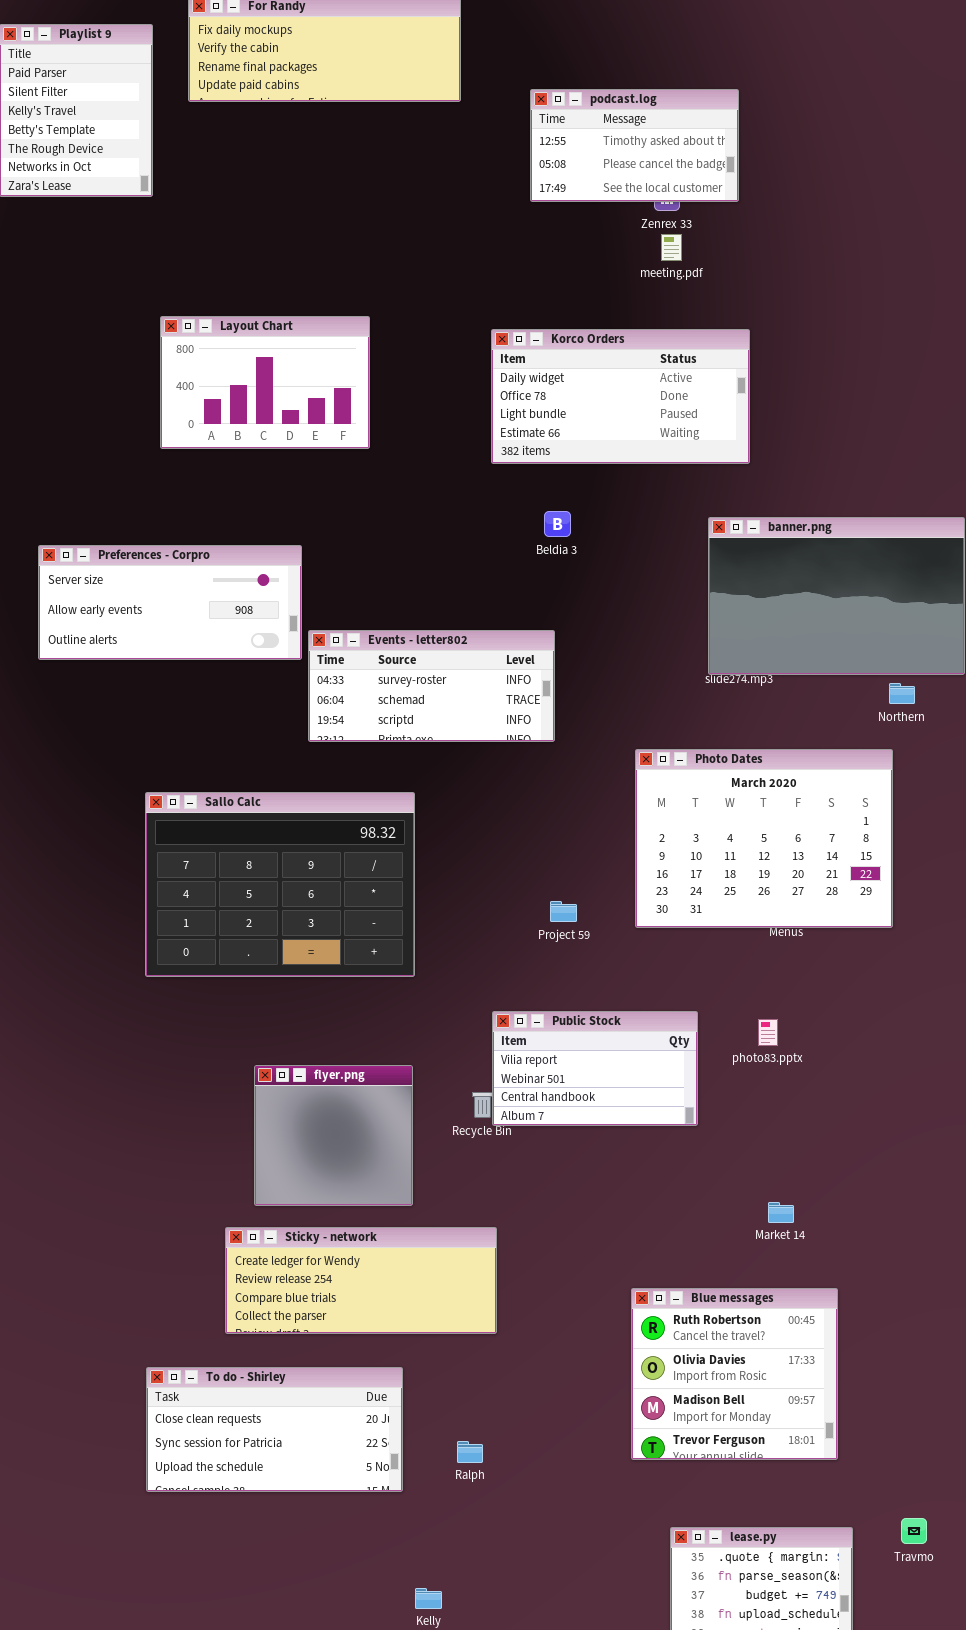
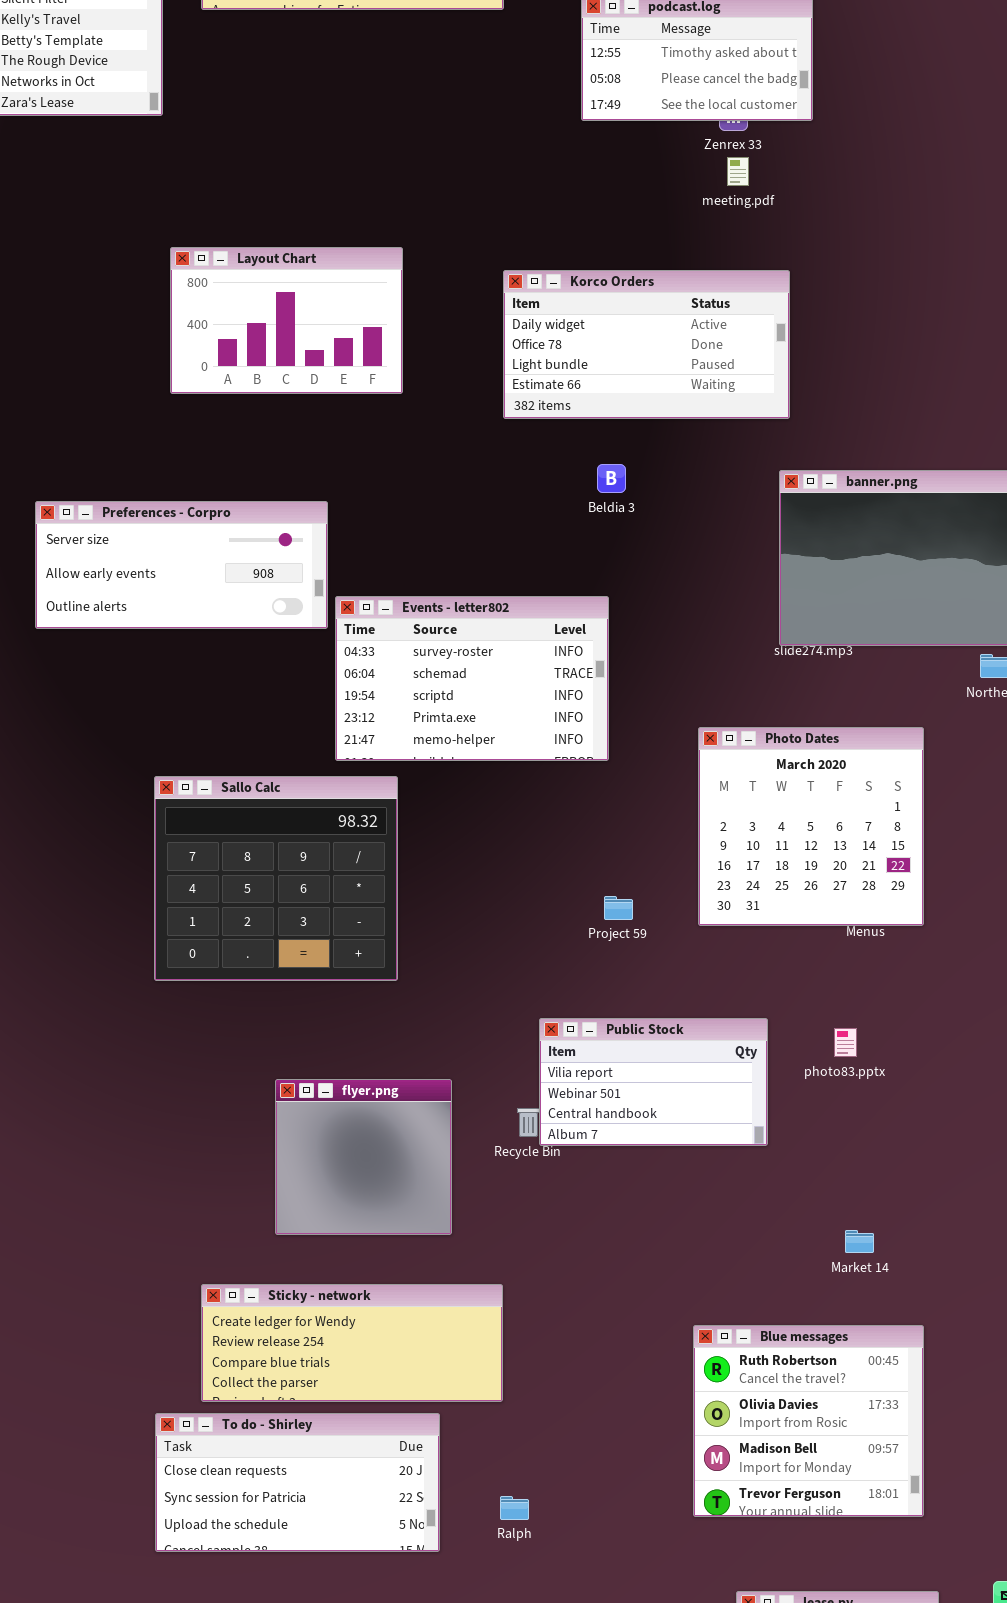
Korco Orders: [491,329,750,464] -> [503,270,790,419], moved
Events - letter802: [308,630,555,742] -> [335,596,609,761], resized
Photo Dates: [635,749,893,928] -> [698,727,924,926], resized
Sallo Calc: [145,792,415,977] -> [154,776,398,981], resized
Sticky - network: [225,1227,497,1334] -> [201,1284,503,1402], moved

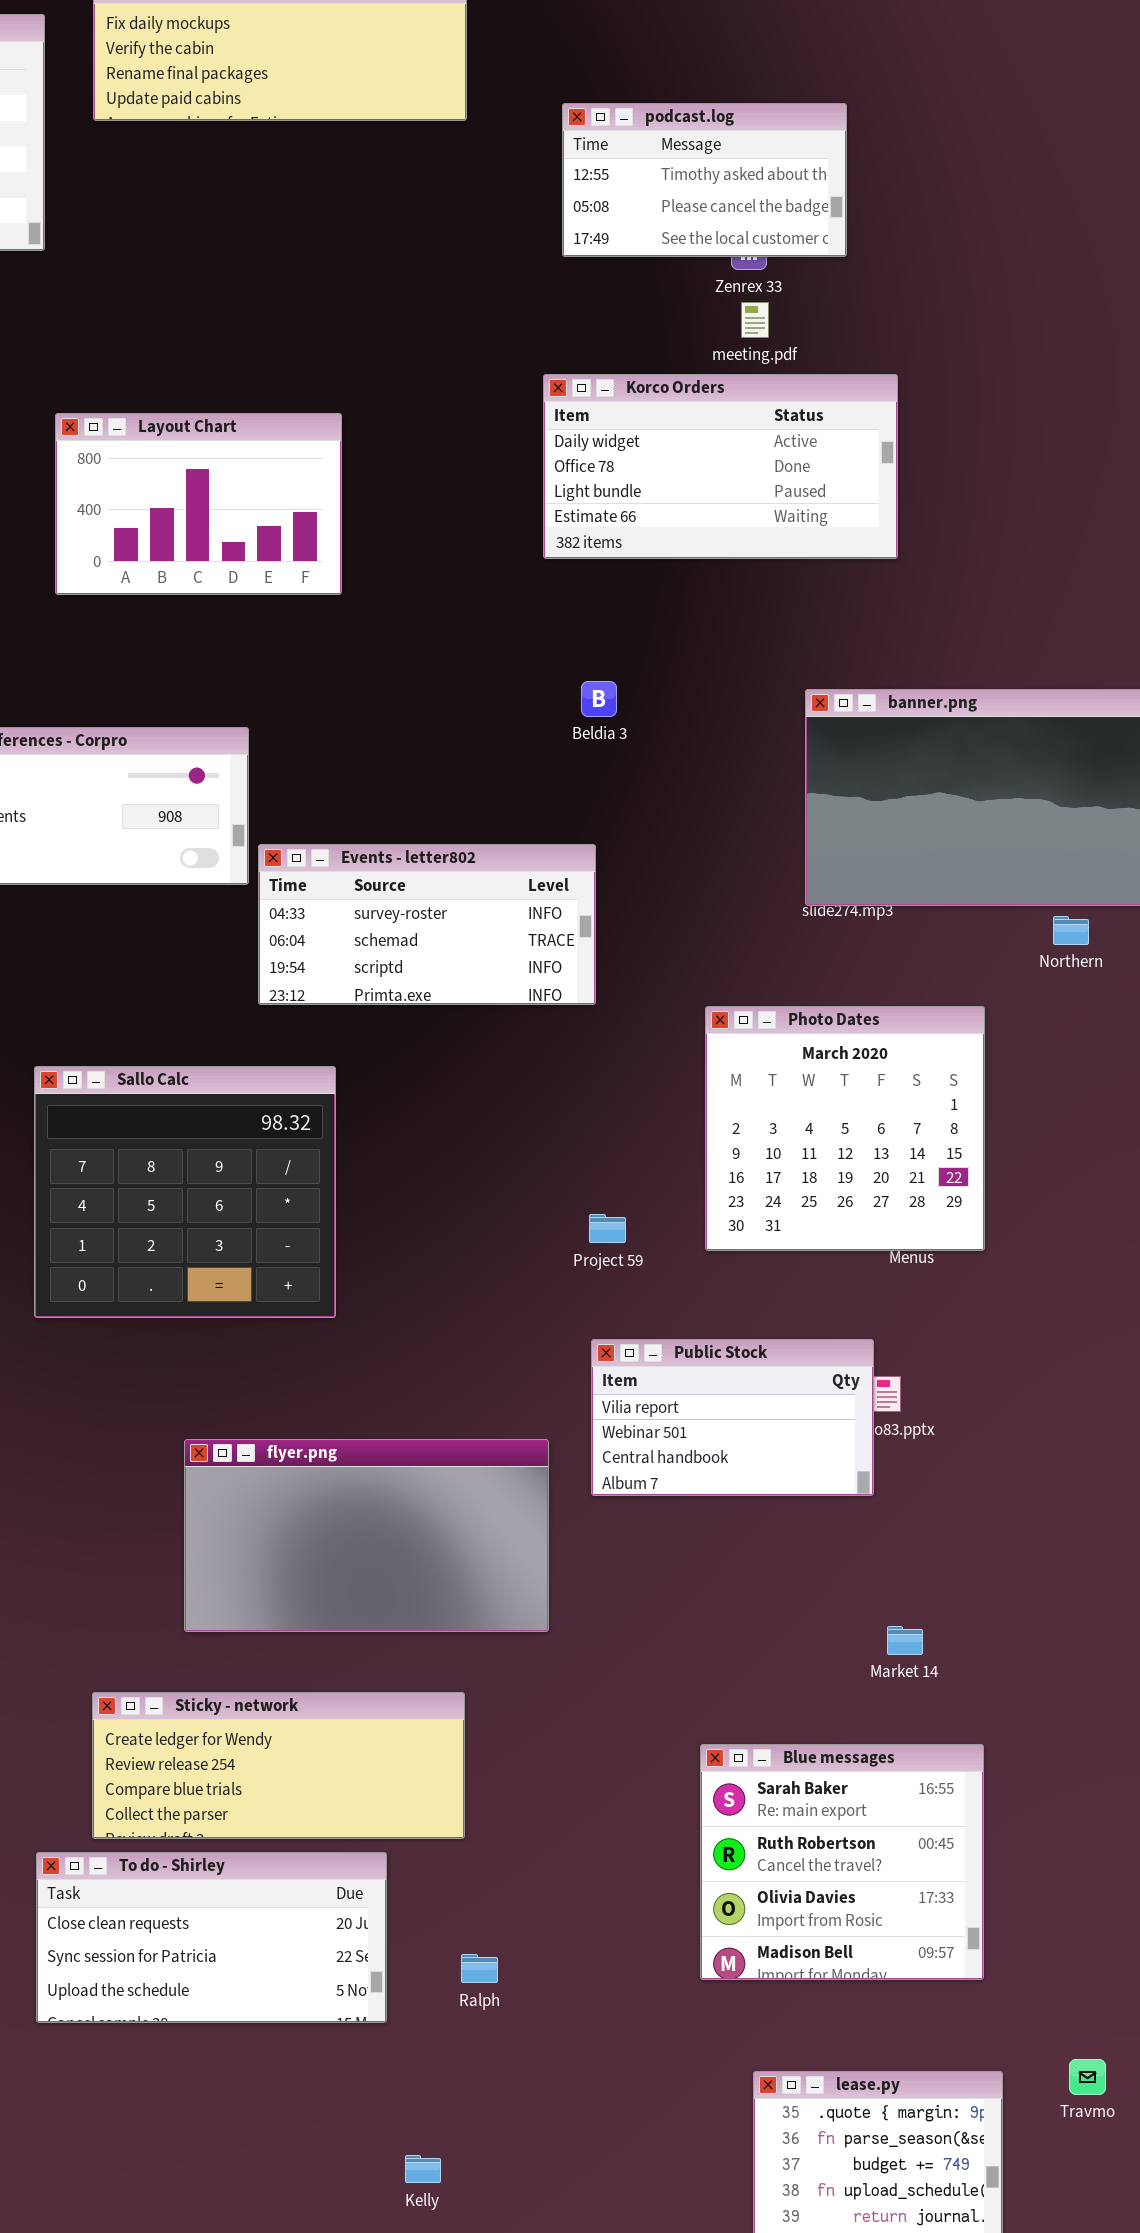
Korco Orders: [503,270,790,419] -> [543,374,898,559], moved
Events - letter802: [335,596,609,761] -> [258,844,596,1005], resized
Public Stock: [539,1018,768,1146] -> [591,1339,874,1496], moved
flyer.png: [275,1079,452,1235] -> [184,1439,549,1632], resized
Blue messages: [693,1325,924,1517] -> [700,1744,984,1980], scrolled up 1 row

